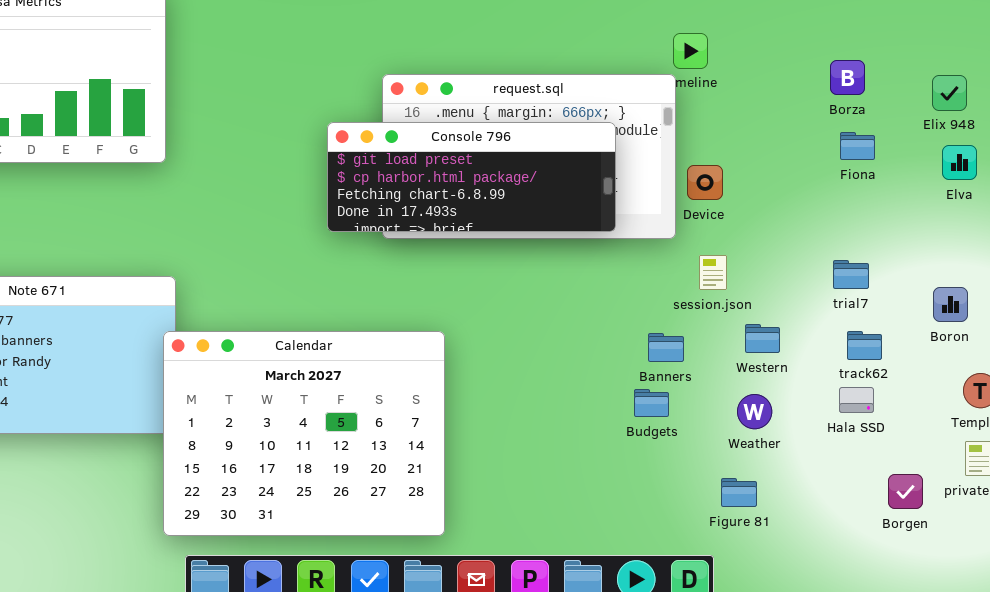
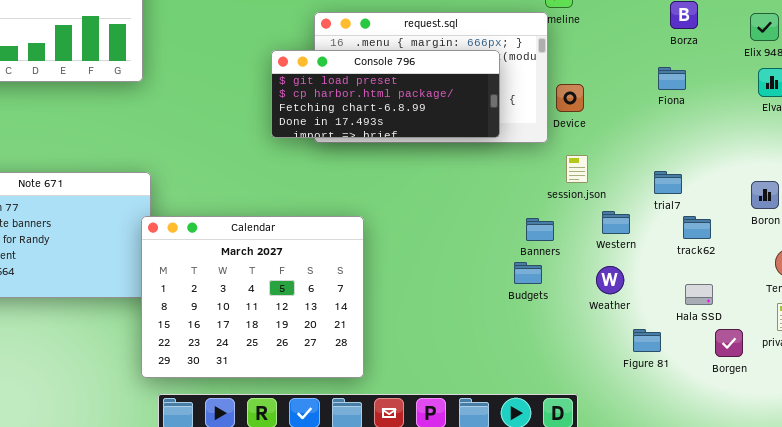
Fiona: [840,132,875,160] -> [658,67,686,90], moved
trial7: [833,260,869,289] -> [654,171,682,194], moved
Hala SSD: [839,387,874,413] -> [685,284,713,305], moved
Figure 81: [721,478,757,507] -> [633,329,661,352], moved

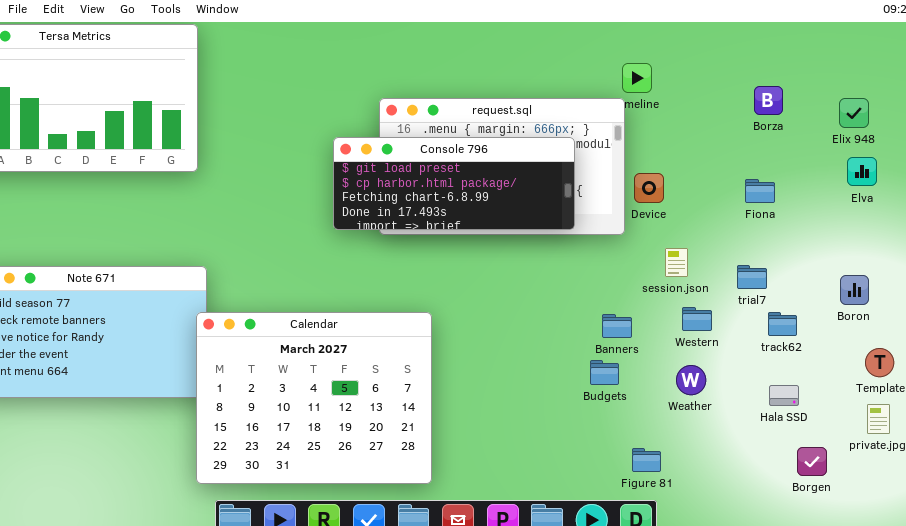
Fiona: [658,67,686,90] -> [745,179,775,203], moved
session.json: [566,155,588,183] -> [665,248,688,277], moved
Figure 81: [633,329,661,352] -> [632,448,661,472], moved
Borgen: [715,329,743,357] -> [797,447,827,476], moved

